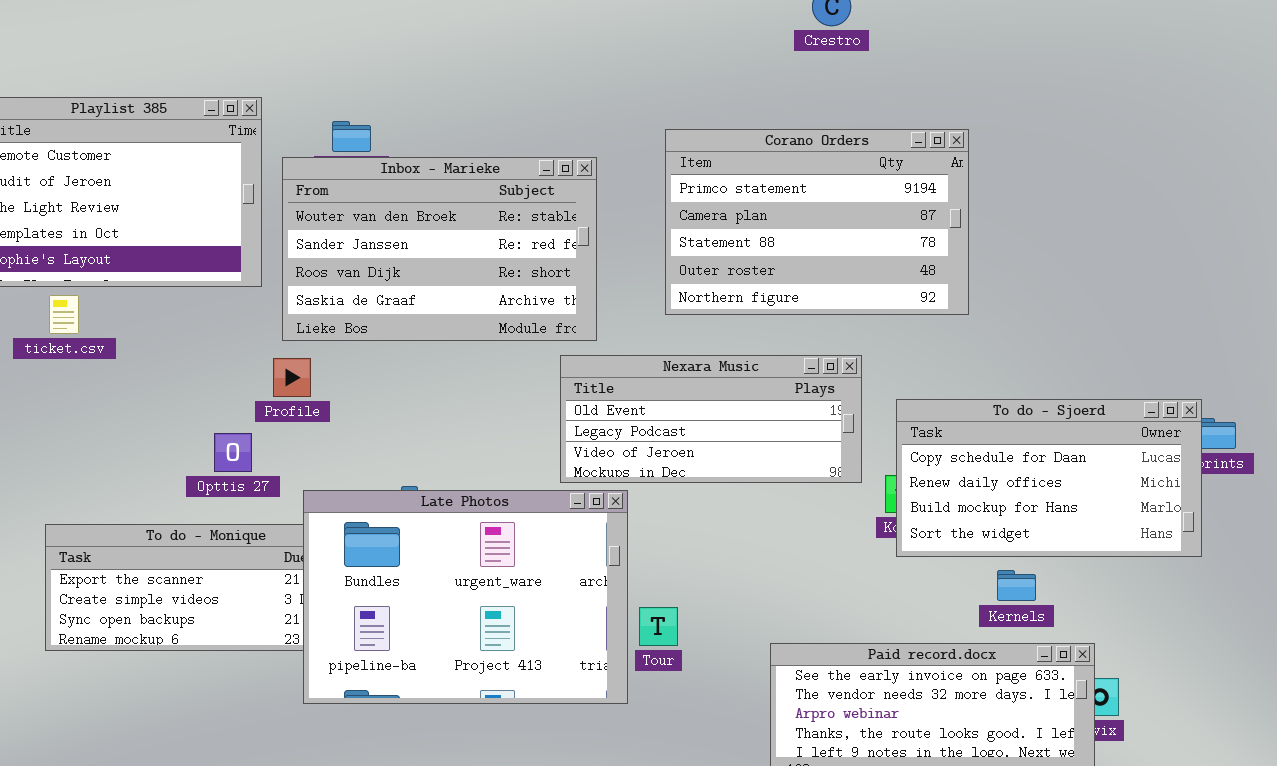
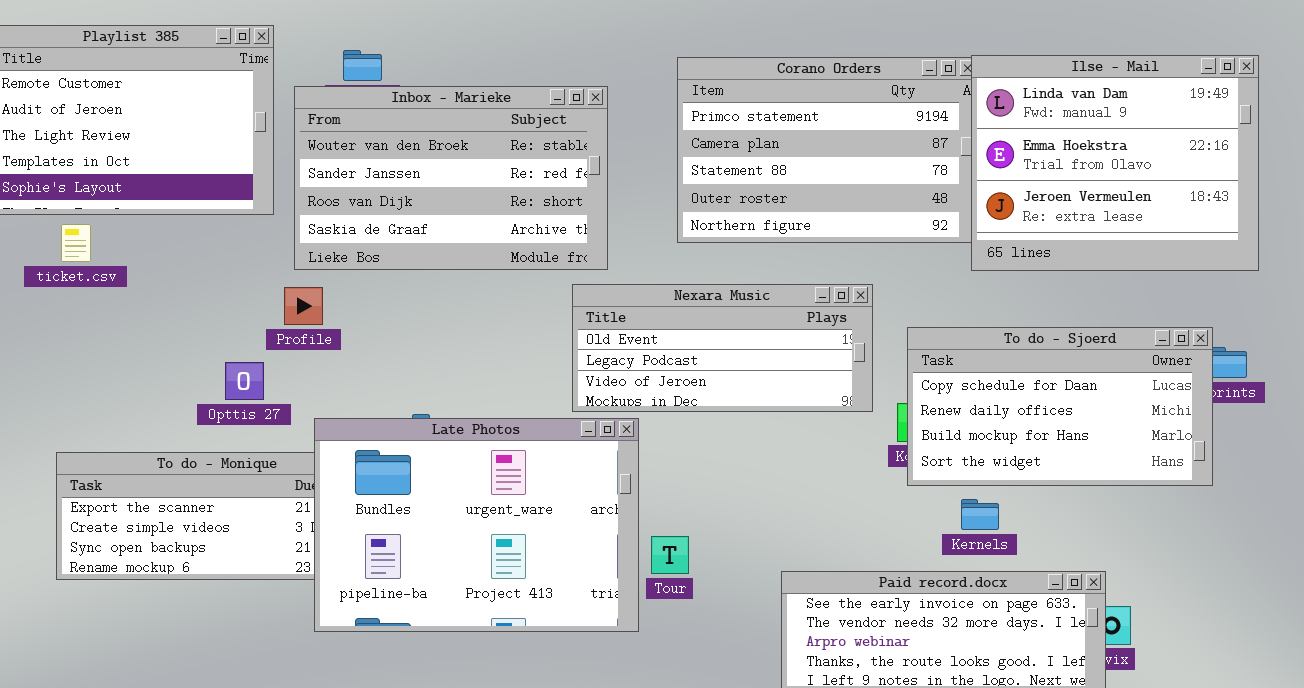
Ilse - Mail: none -> [971,55,1259,271], opened
Kernels: [997,570,1036,601] -> [961,499,999,530], moved

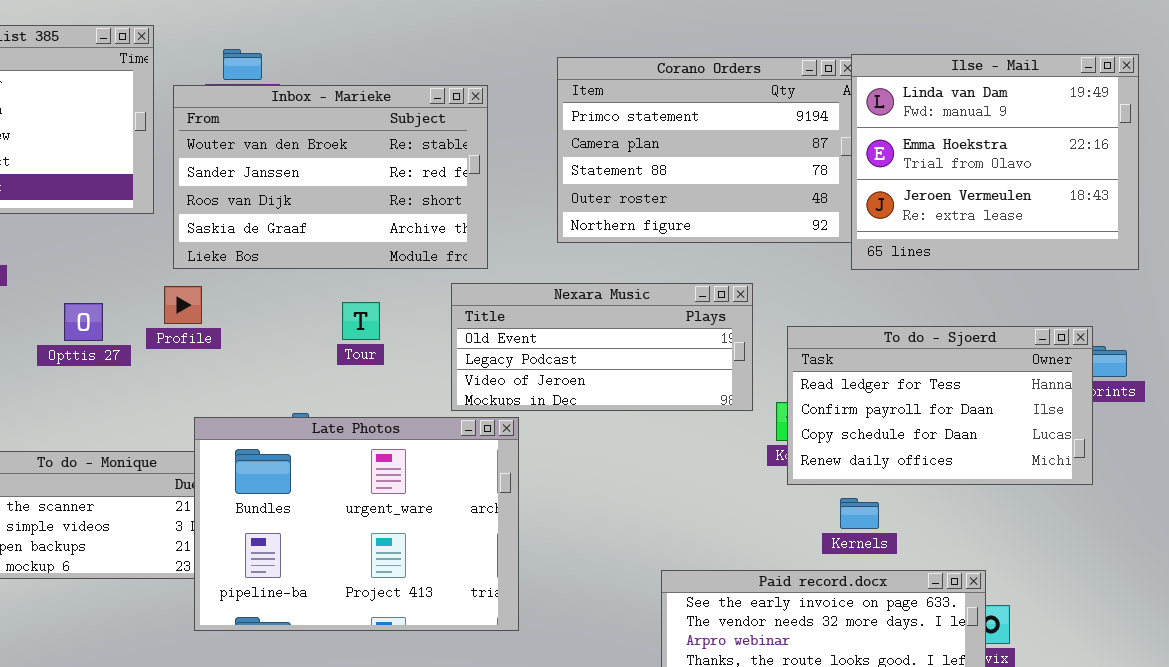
To do - Sjoerd: [907,327,1213,486] -> [787,326,1093,485], scrolled up 2 rows
Opttis 27: [225,362,264,400] -> [64,303,103,341], moved
Tour: [651,536,689,574] -> [342,302,380,340], moved

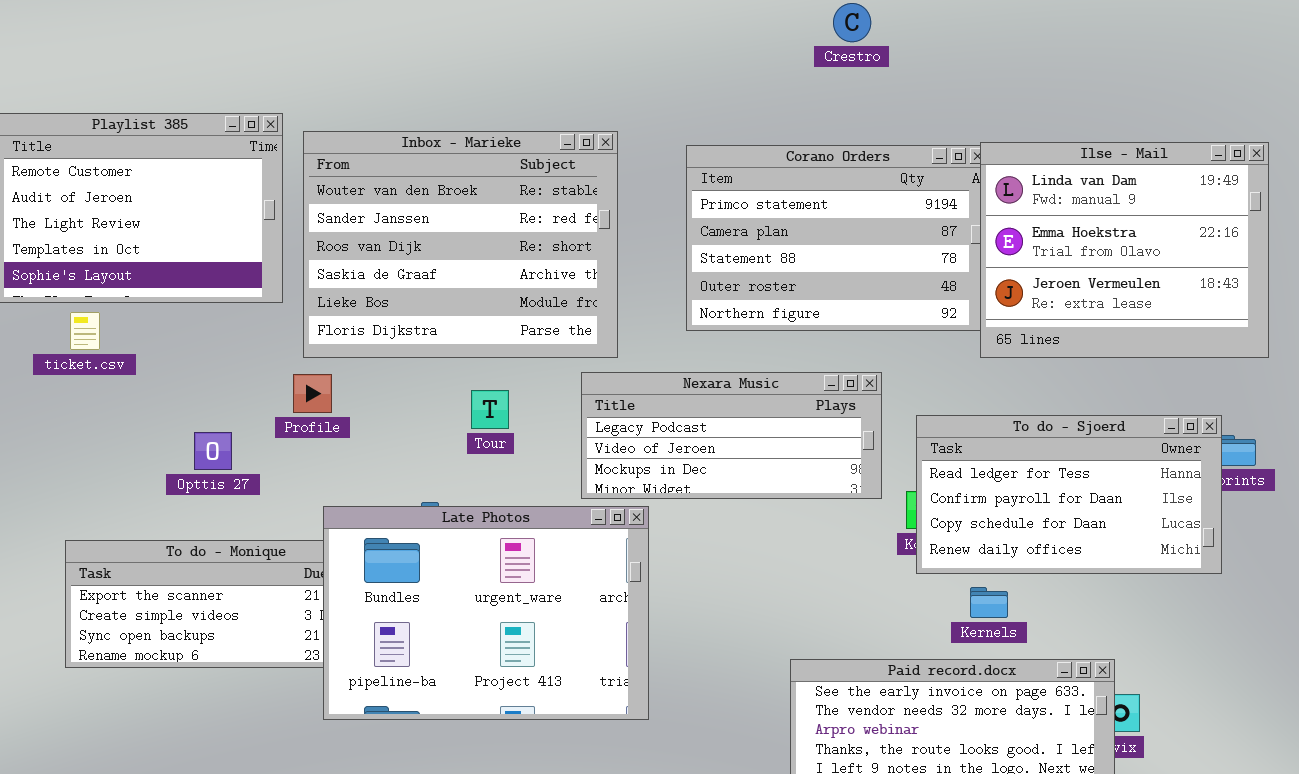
Inbox - Marieke: [173,85,488,269] -> [303,131,618,358], resized
Nexara Music: [451,283,753,411] -> [581,372,882,499], scrolled down 1 row
Opttis 27: [64,303,103,341] -> [194,432,232,470], moved

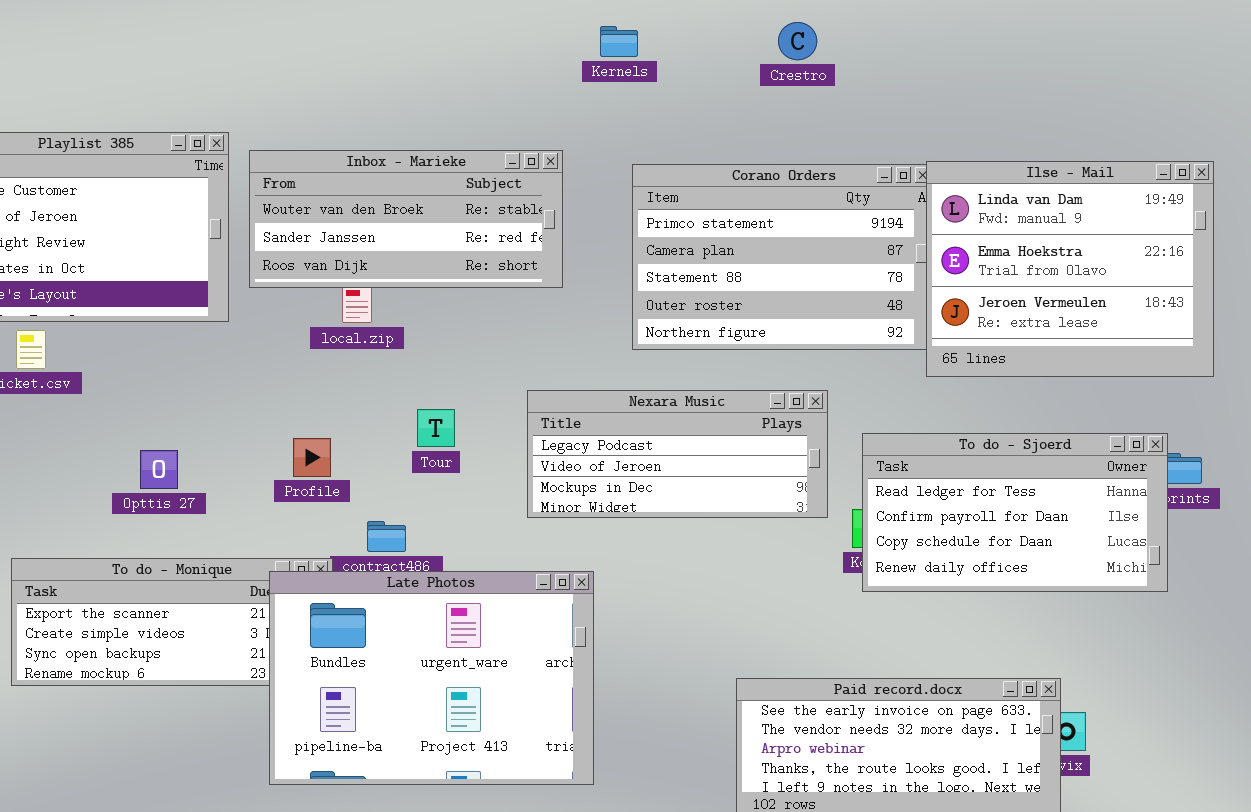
Inbox - Marieke: [303,131,618,358] -> [249,150,563,288], resized
Profile: [293,374,332,413] -> [293,438,331,477], moved
Late Photos: [323,506,649,720] -> [269,571,594,785], moved
Kernels: [970,587,1008,618] -> [600,26,638,57], moved

